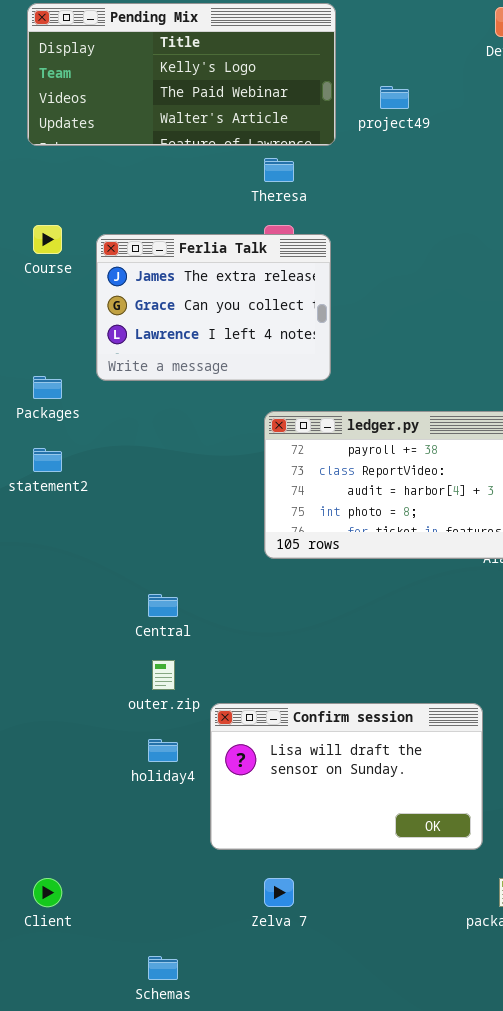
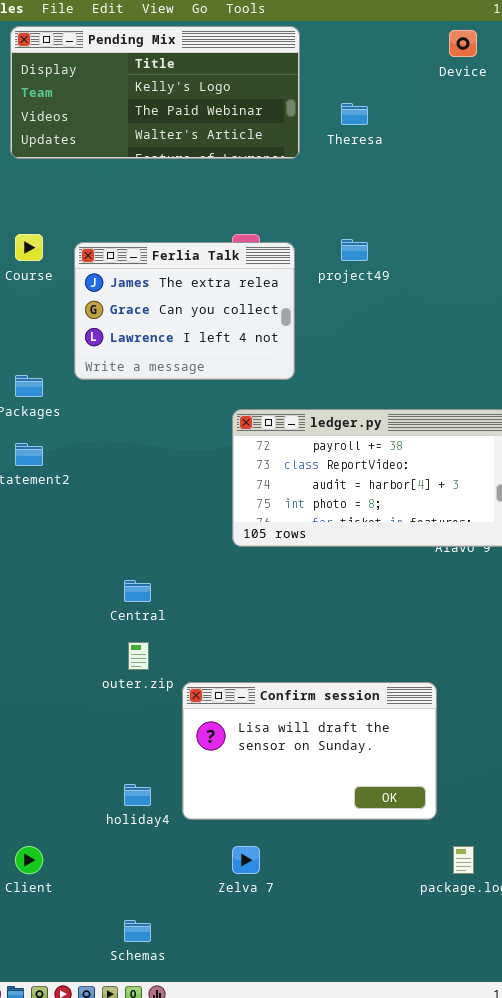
project49: [380,86,409,109] -> [341,239,368,261], moved
Theresa: [264,158,294,182] -> [341,103,368,125], moved
holiday4: [148,739,178,762] -> [124,784,151,806], moved

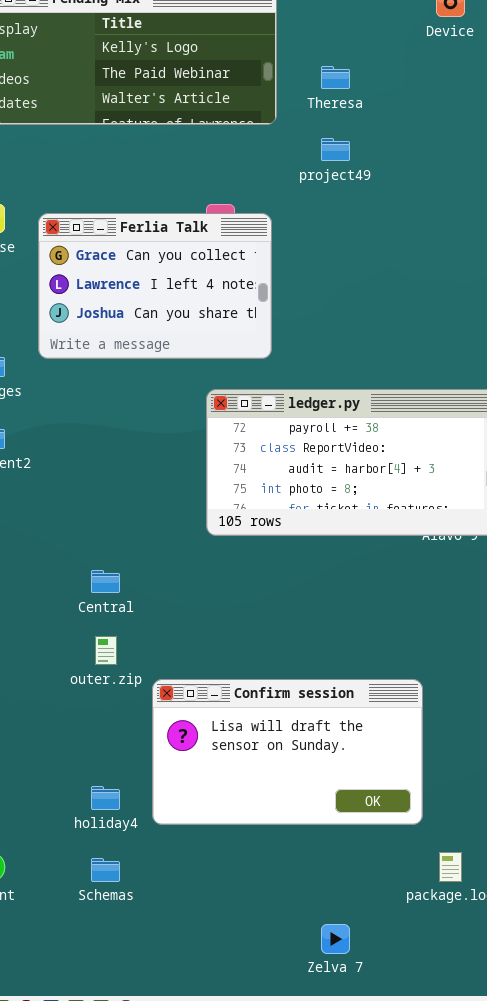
project49: [341,239,368,261] -> [321,138,350,161], moved
Ferlia Talk: [74,242,295,380] -> [38,213,272,359], scrolled down 1 row
Zelva 7: [232,846,260,874] -> [321,924,350,954], moved
Schemas: [124,920,151,942] -> [91,858,120,882], moved

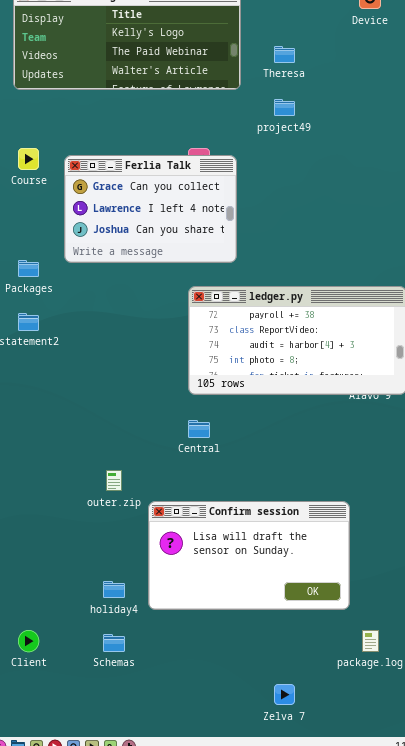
Central: [91,570,120,593] -> [188,420,210,438], moved

